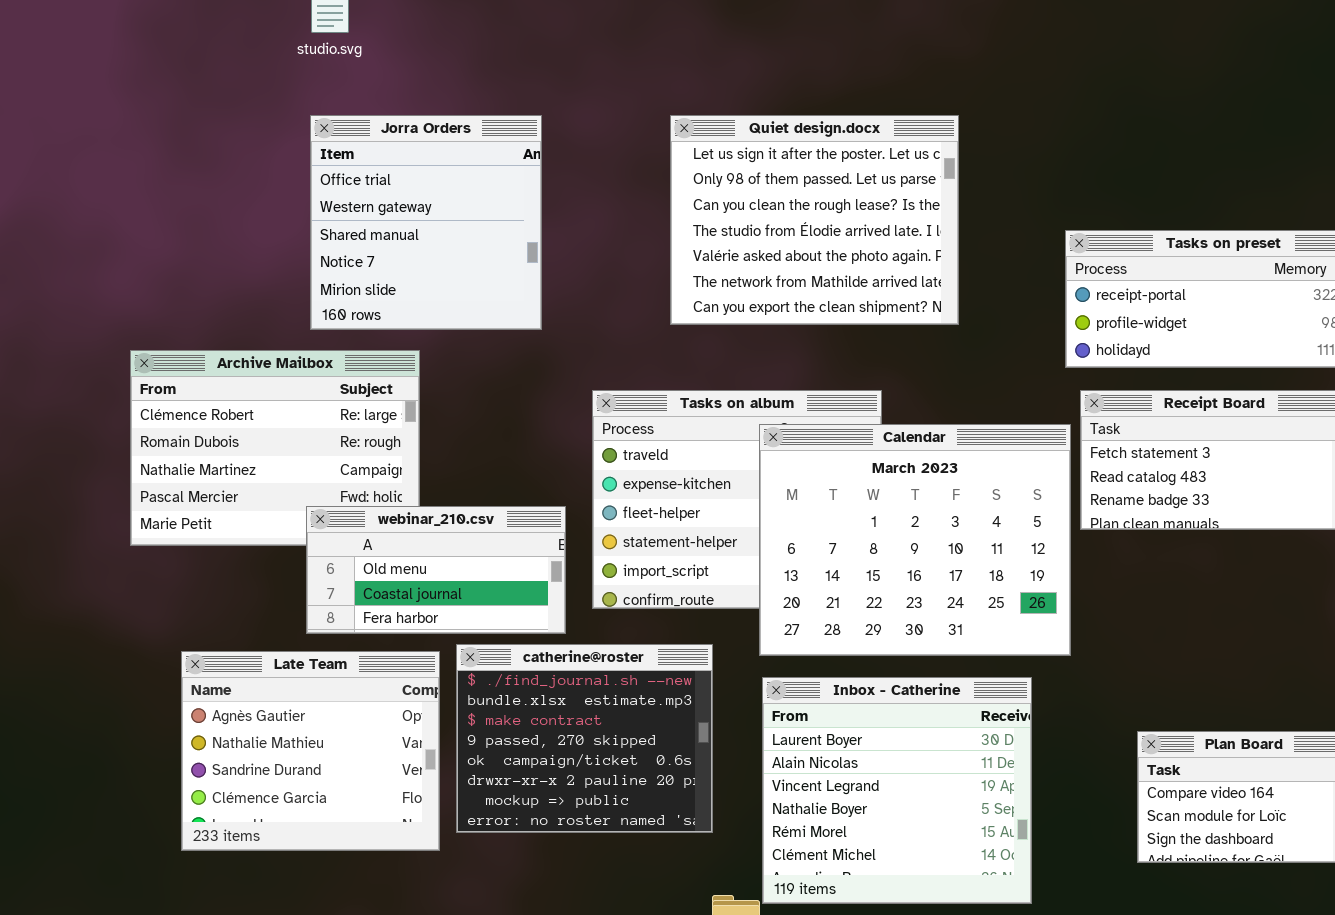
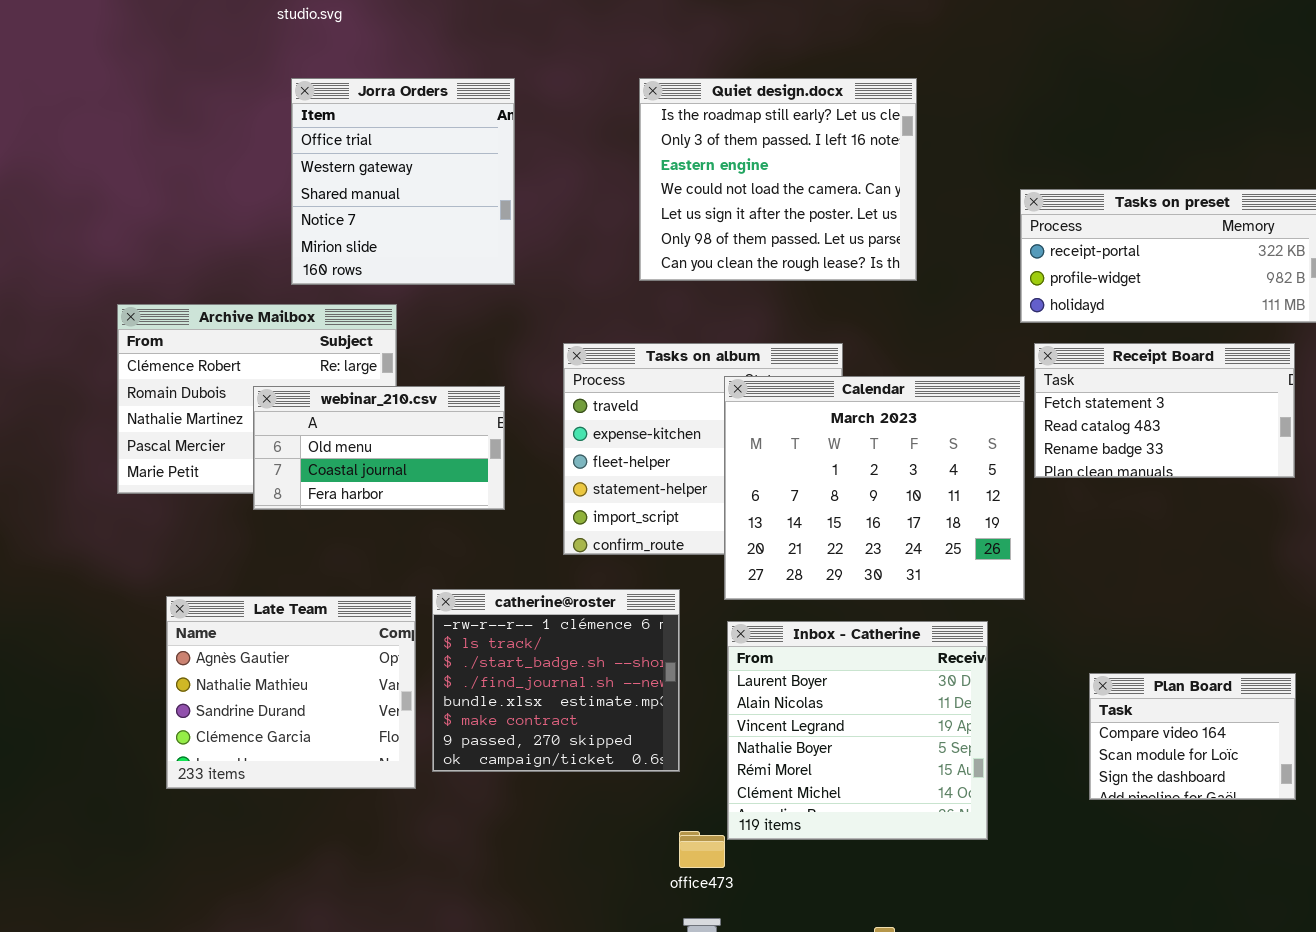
Quiet design.docx: [670,115,959,325] -> [639,78,917,281], scrolled up 4 rows
webinar_210.csv: [306,506,566,634] -> [253,386,505,510], moved
catherine@roster: [456,644,713,833] -> [432,589,680,772], scrolled up 3 rows

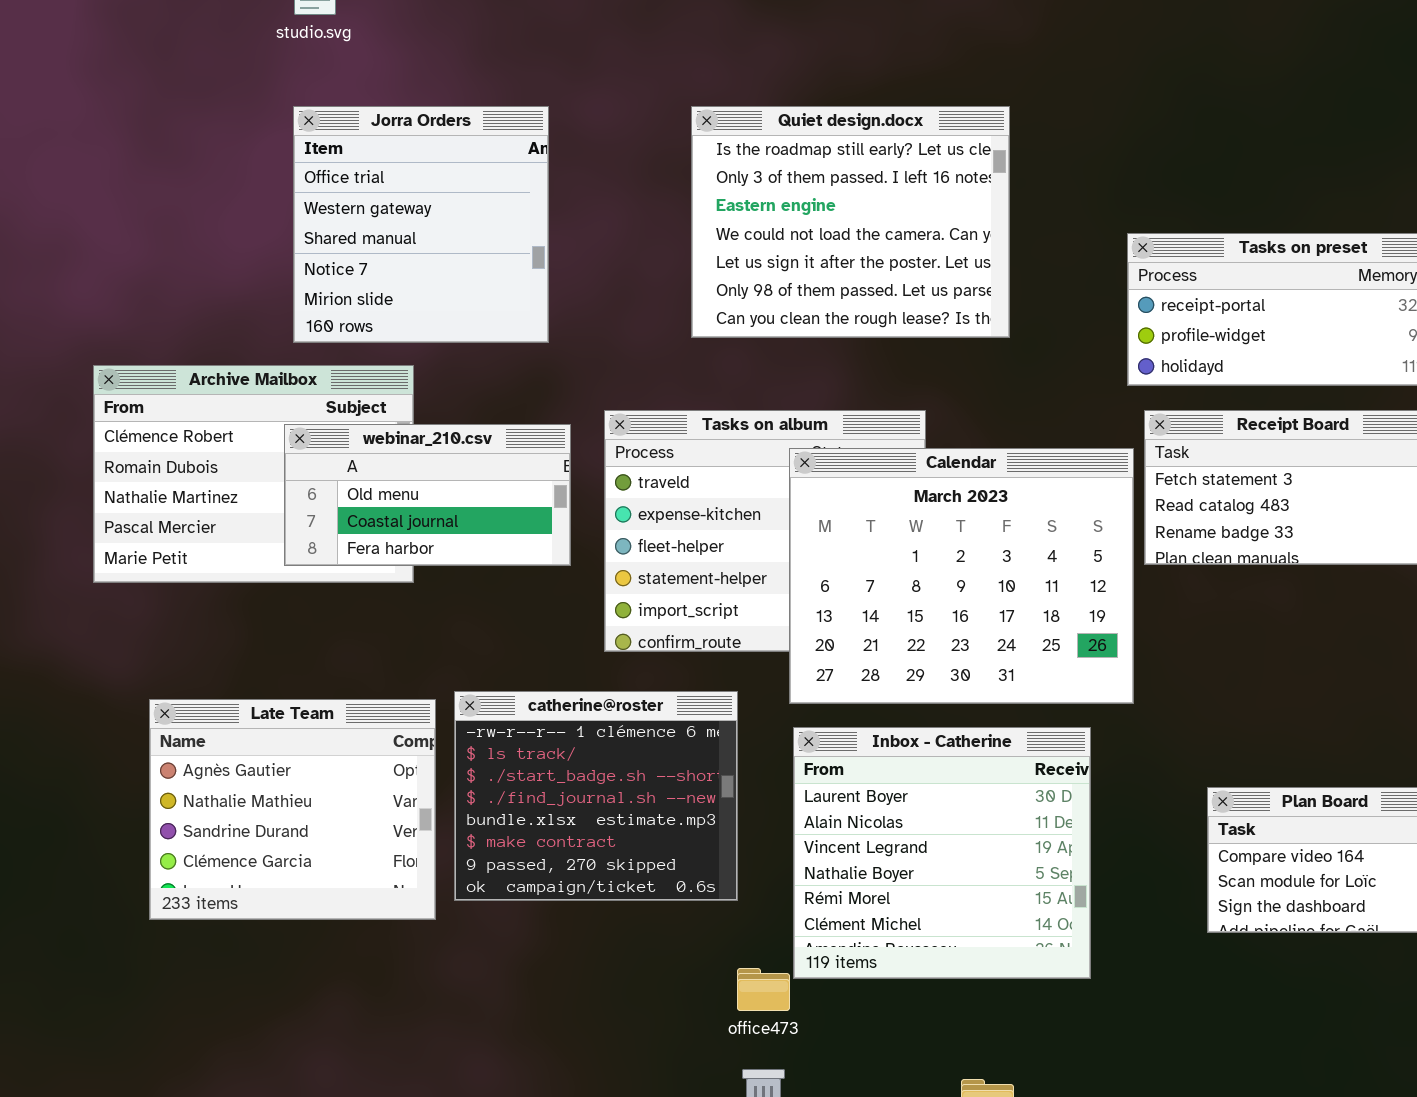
webinar_210.csv: [253,386,505,510] -> [284,424,571,566], moved

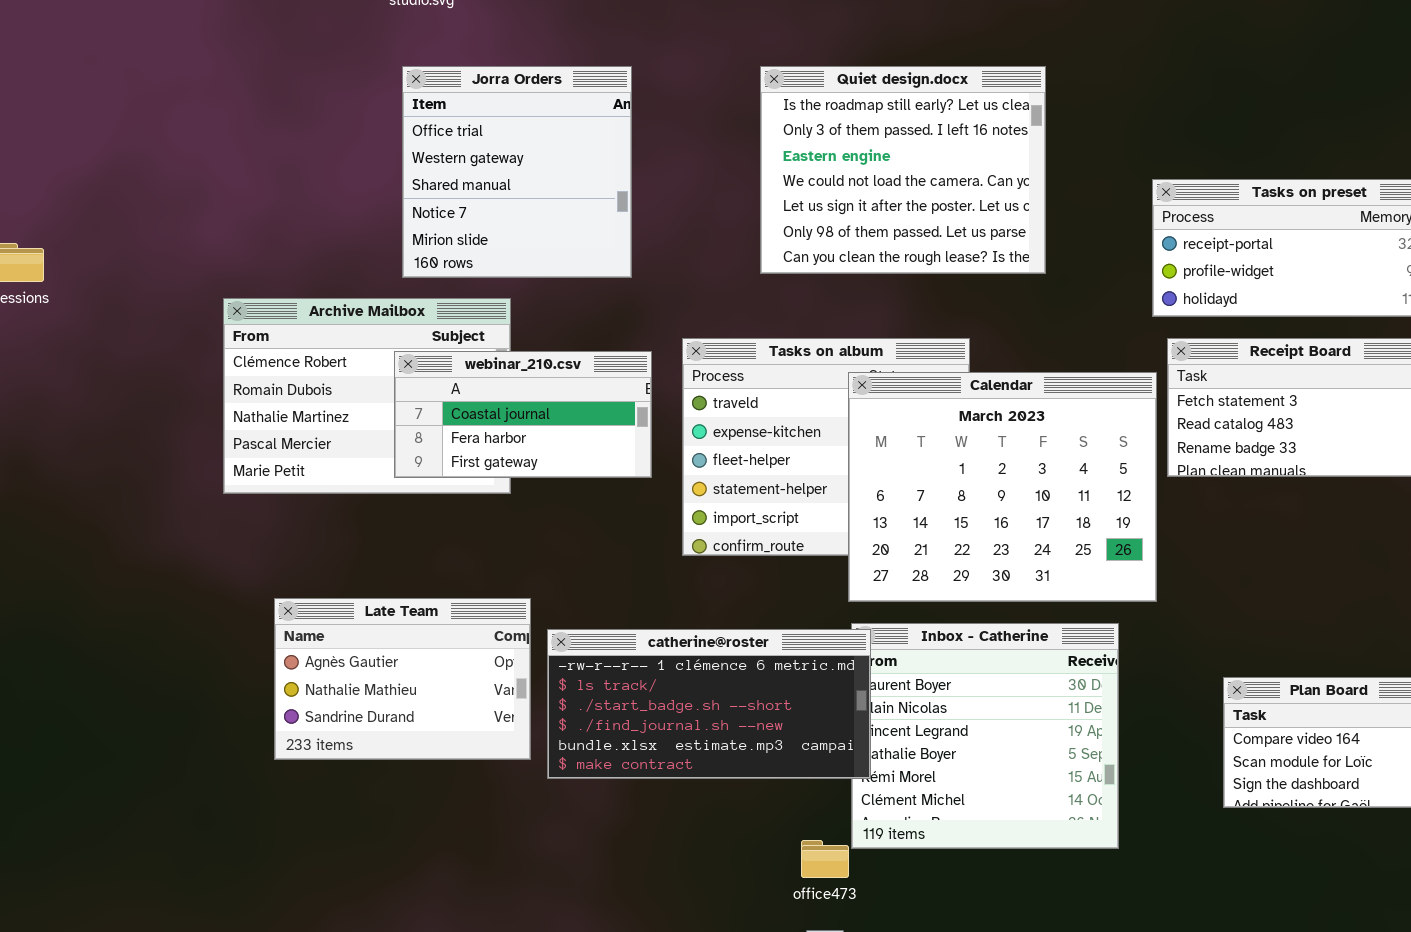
webinar_210.csv: [284,424,571,566] -> [394,351,652,478], scrolled down 1 row
catherine@roster: [454,691,738,901] -> [547,629,871,779], resized
Late Team: [149,699,436,920] -> [274,598,531,760], resized

